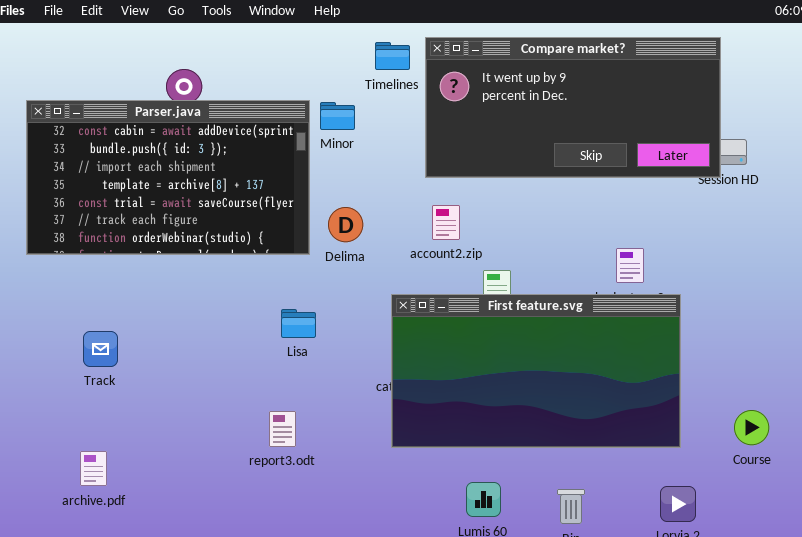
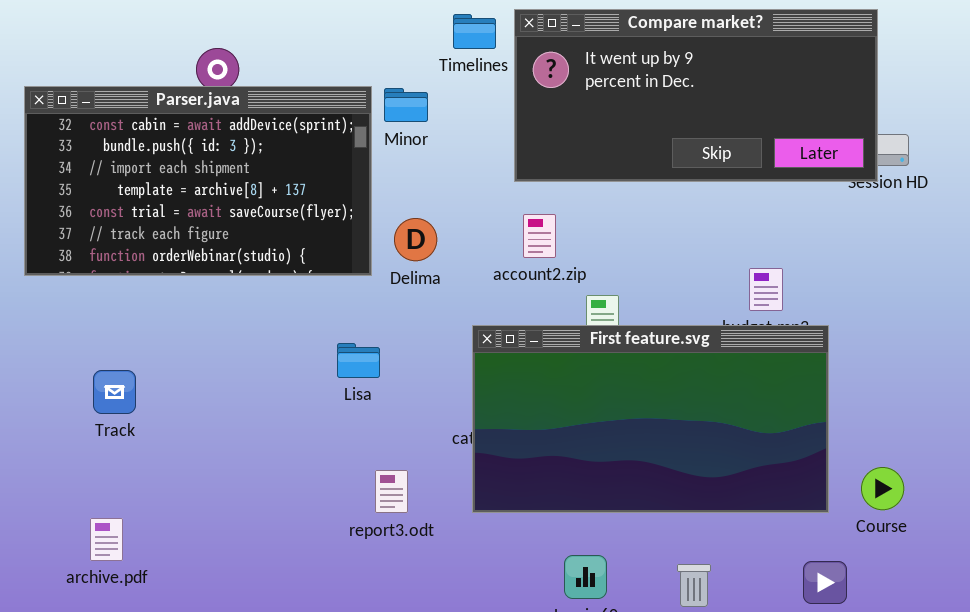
Course: [734,410,769,445] -> [861,467,904,510], moved
report3.odt: [269,411,296,447] -> [375,470,408,513], moved

